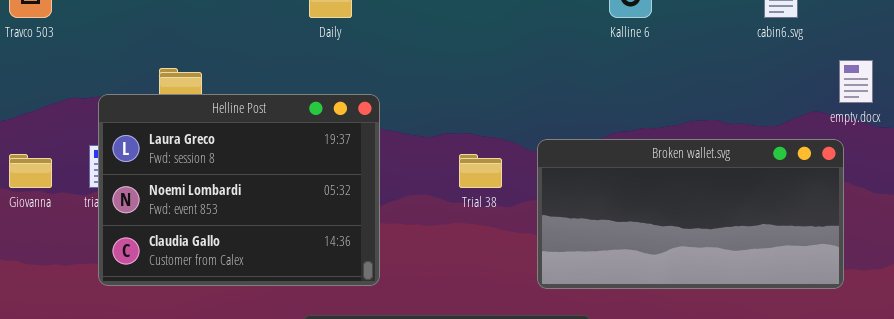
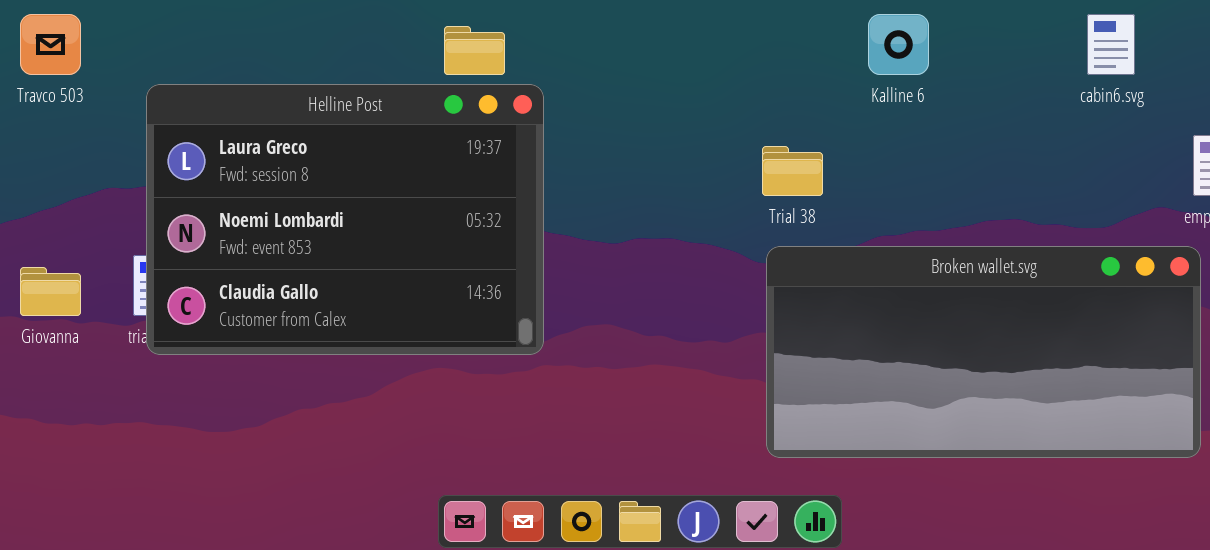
Helline Post: [98,94,380,286] -> [146,84,544,355], moved
Trial 38: [459,154,502,188] -> [762,146,823,196], moved

